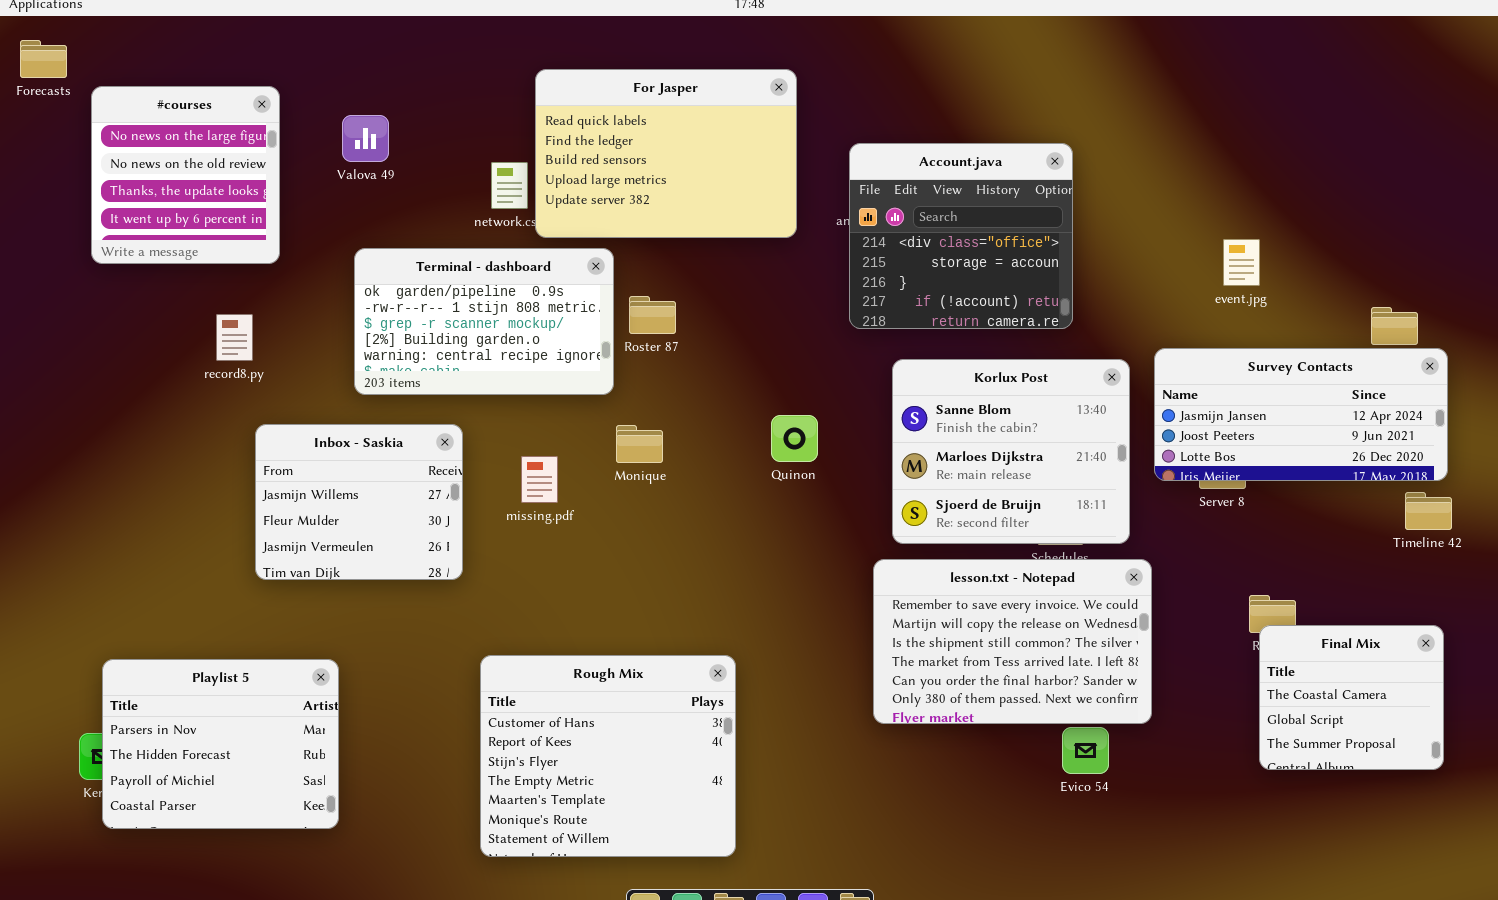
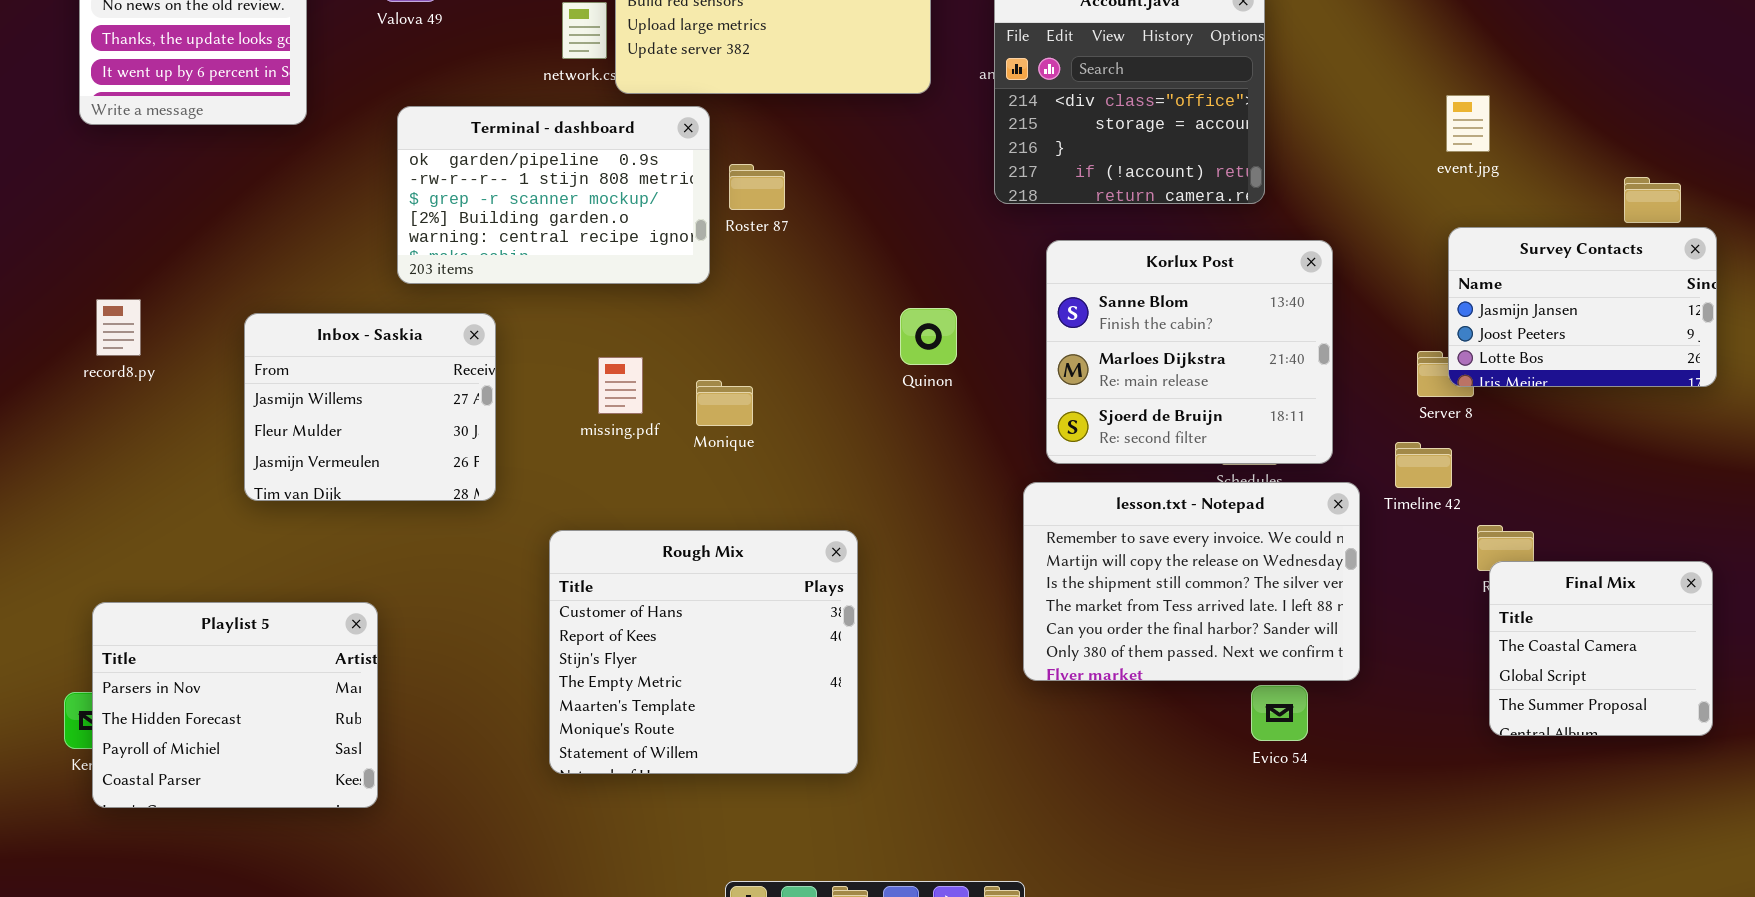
record8.py: [216,314,253,361] -> [96,299,141,356], moved
Survey Contacts: [1154,348,1448,481] -> [1448,227,1717,387], resized
Inbox - Saskia: [255,424,463,580] -> [244,313,496,501], moved
Monique: [616,425,663,463] -> [696,380,753,426], moved
Timeline 42: [1405,492,1452,530] -> [1395,442,1452,488], moved
Rough Mix: [480,655,736,857] -> [549,530,858,774], moved

